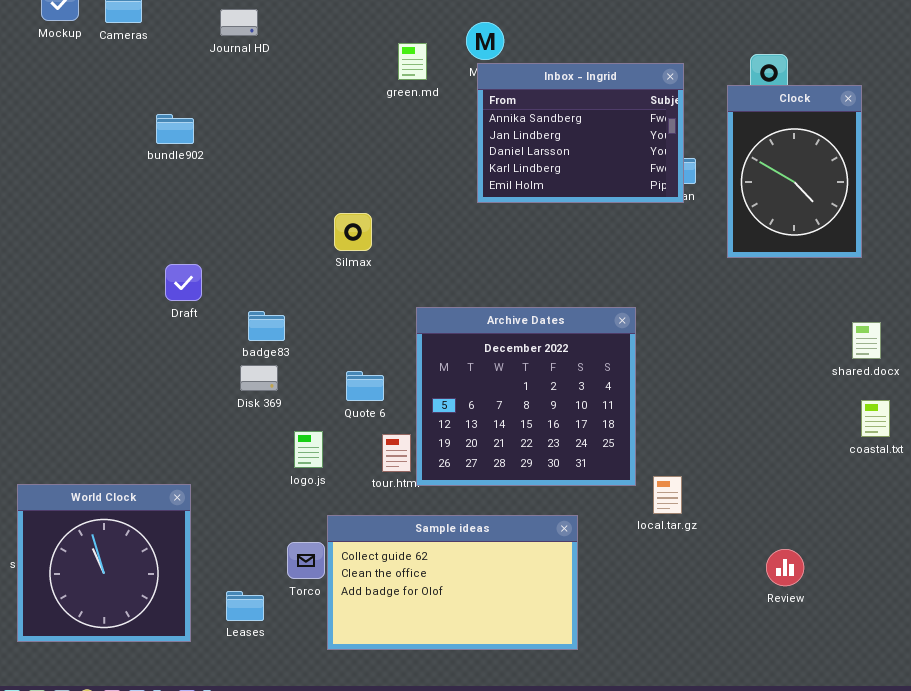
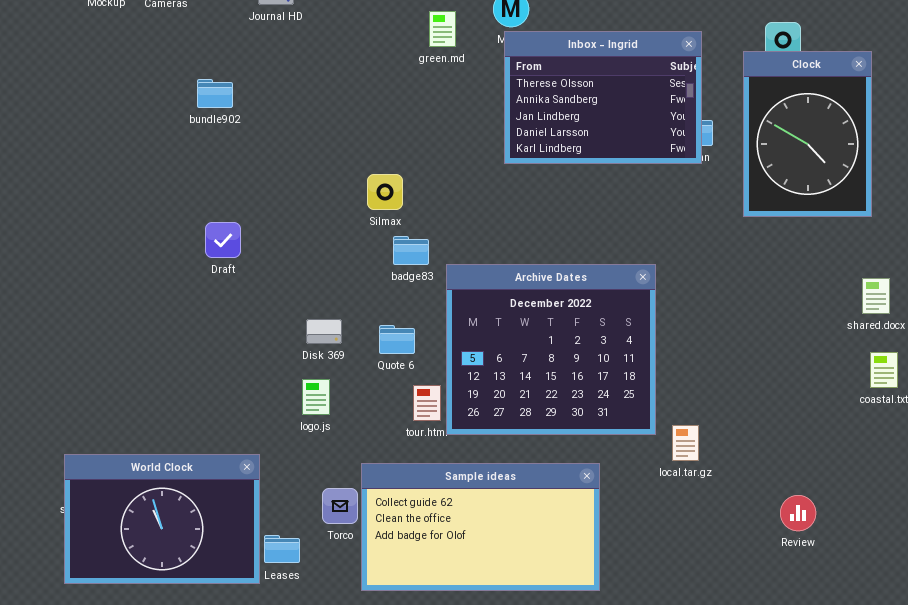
Inbox - Ingrid: [477,63,684,203] -> [504,31,702,164], scrolled up 1 row
badge83: [248,311,285,341] -> [393,236,429,265], moved
Disk 369: [240,365,278,391] -> [306,319,342,344], moved
logo.js: [294,431,323,468] -> [302,379,330,415], moved
World Clock: [17,484,191,642] -> [64,454,260,584], resized

